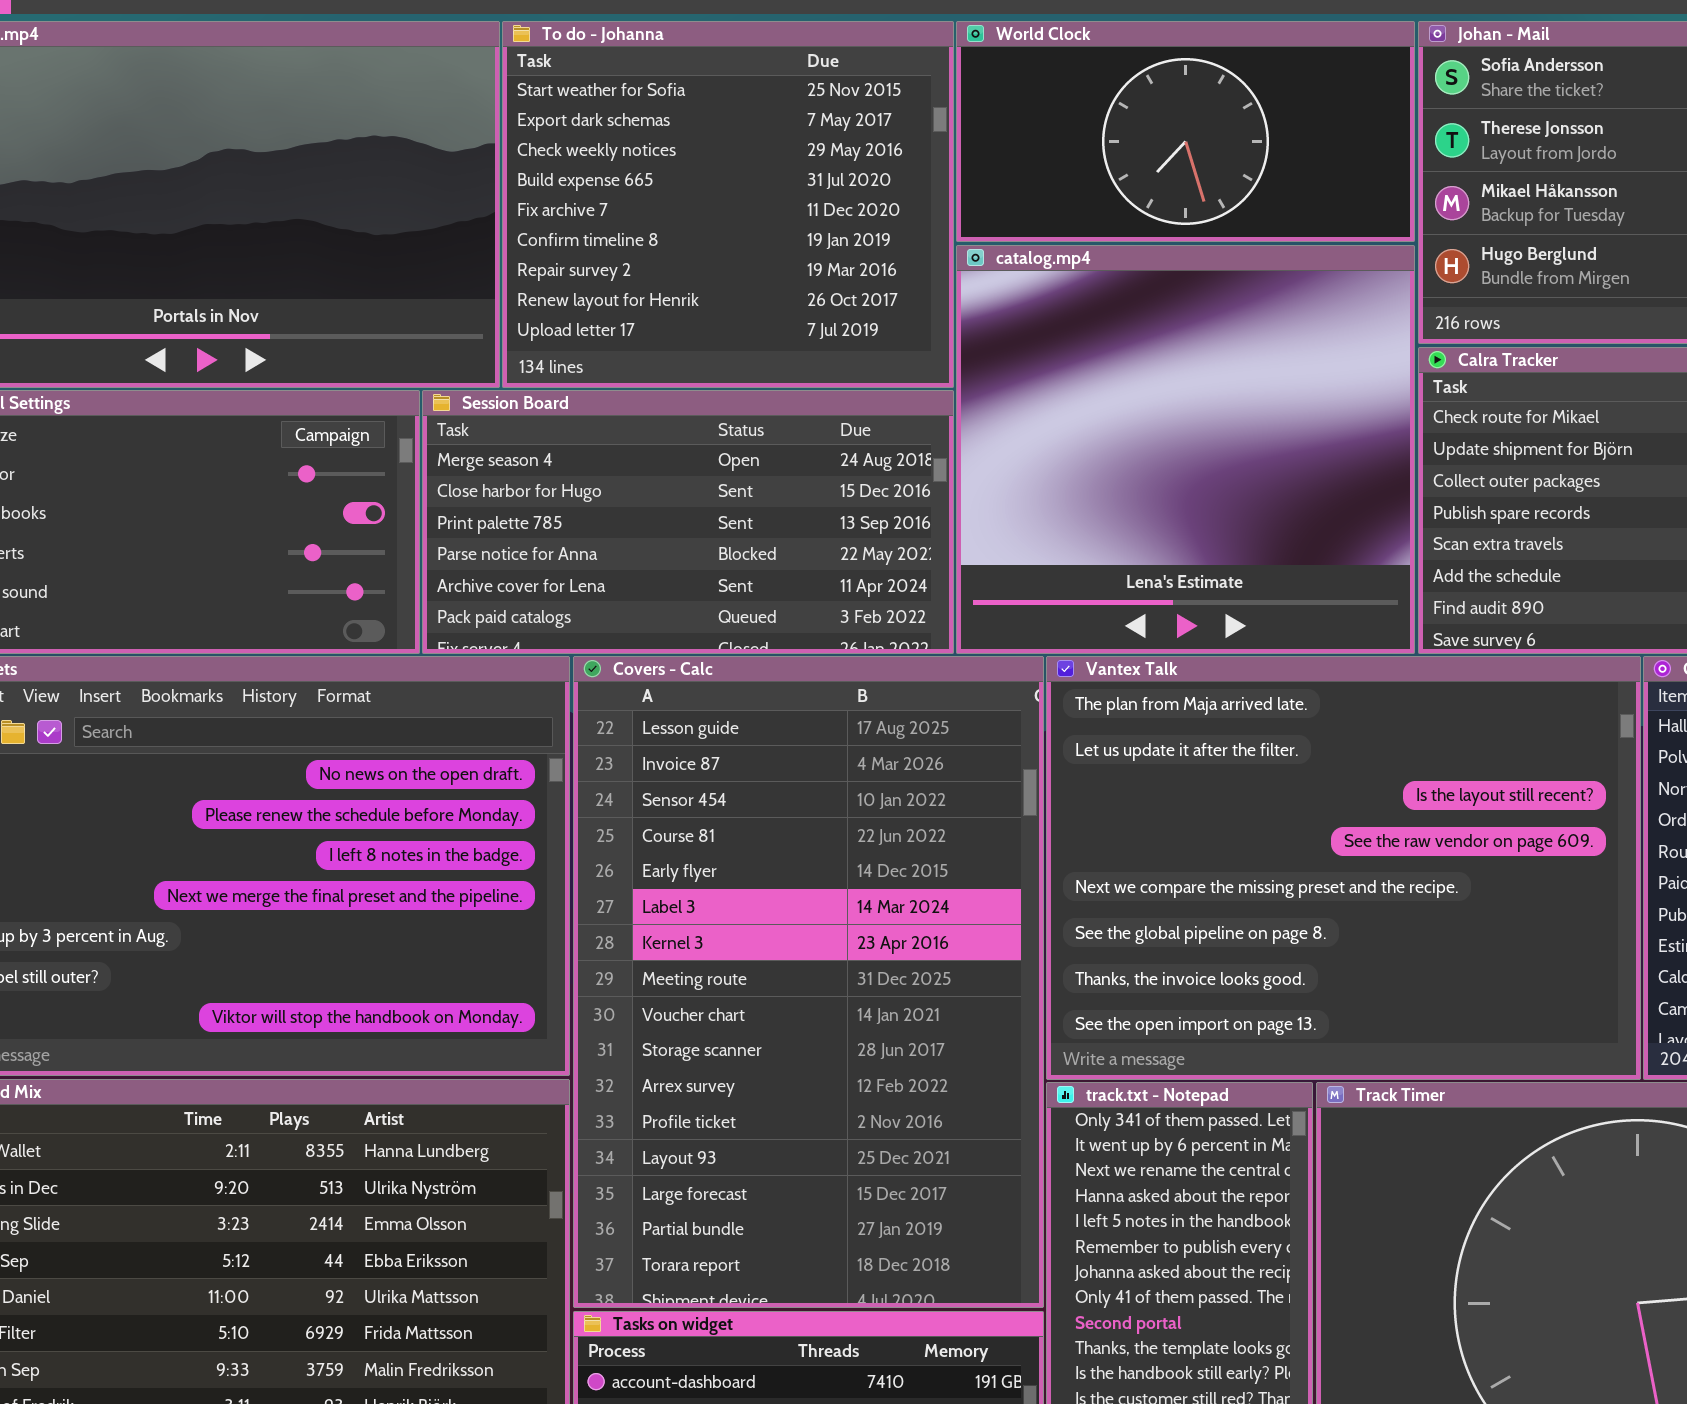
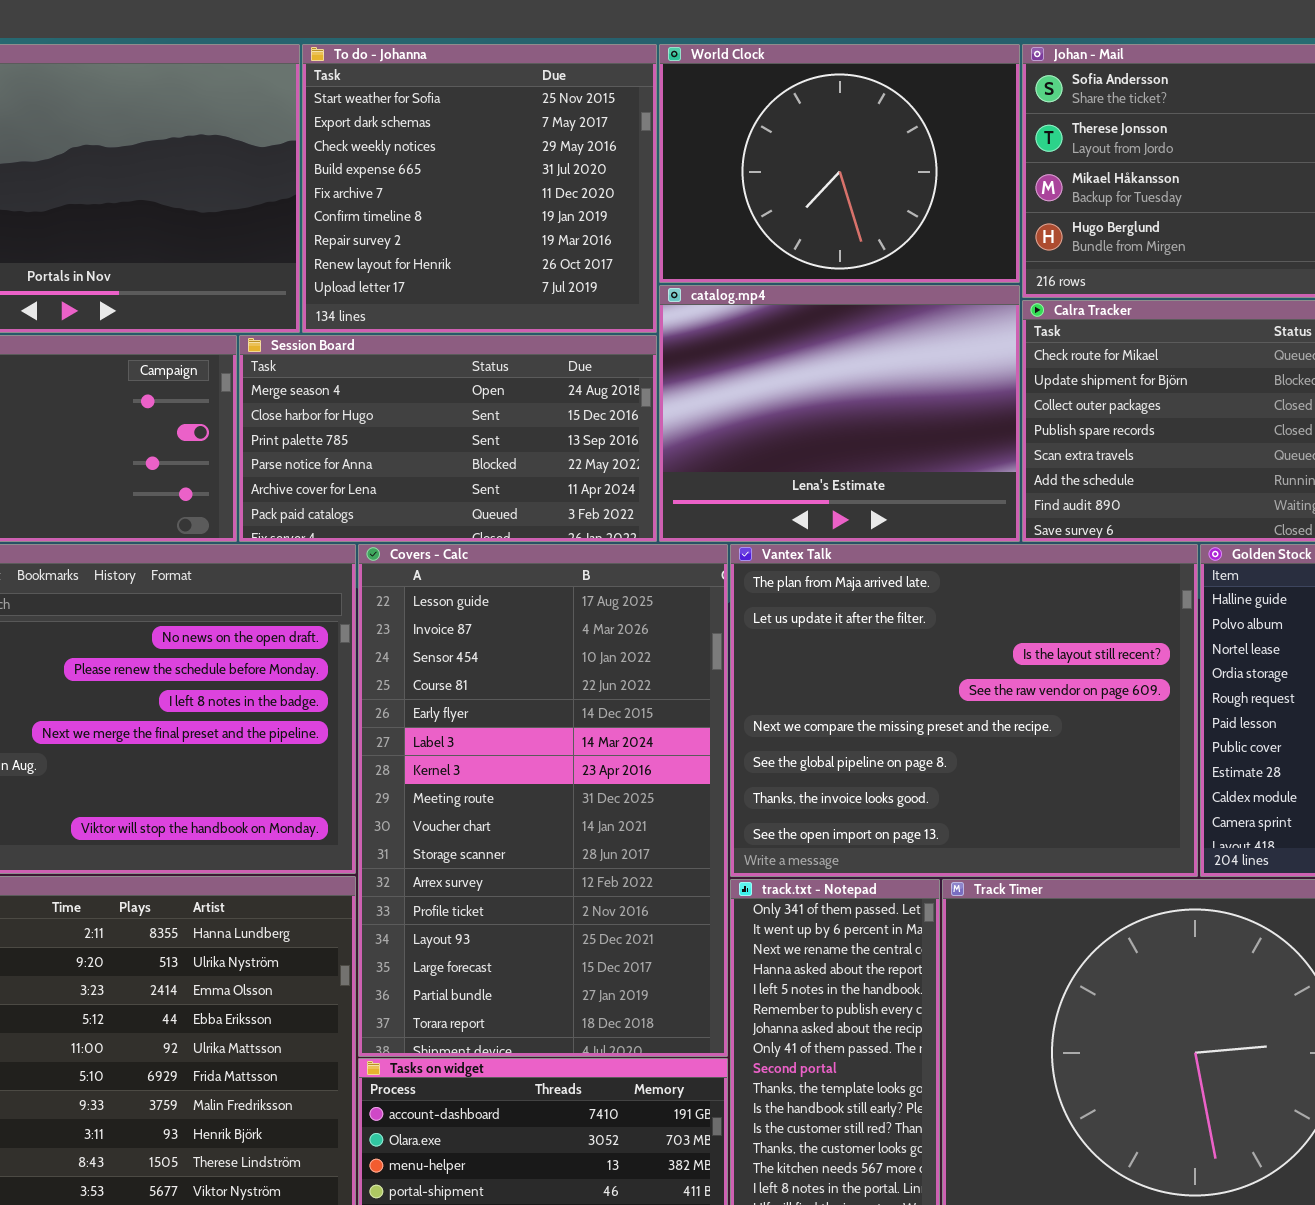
World Clock: [956,21,1415,242] -> [659,44,1020,283], resized
catalog.mp4: [956,245,1415,654] -> [659,285,1020,542], resized

